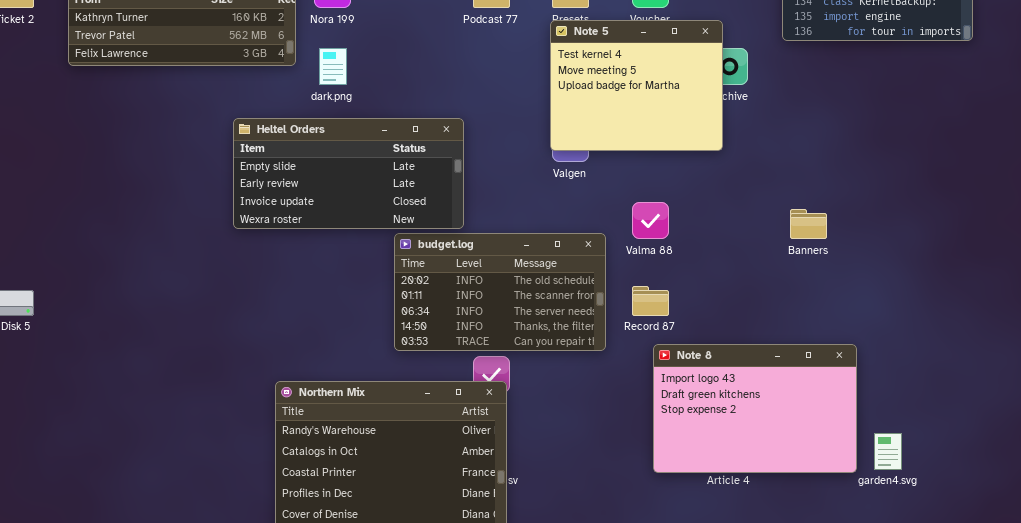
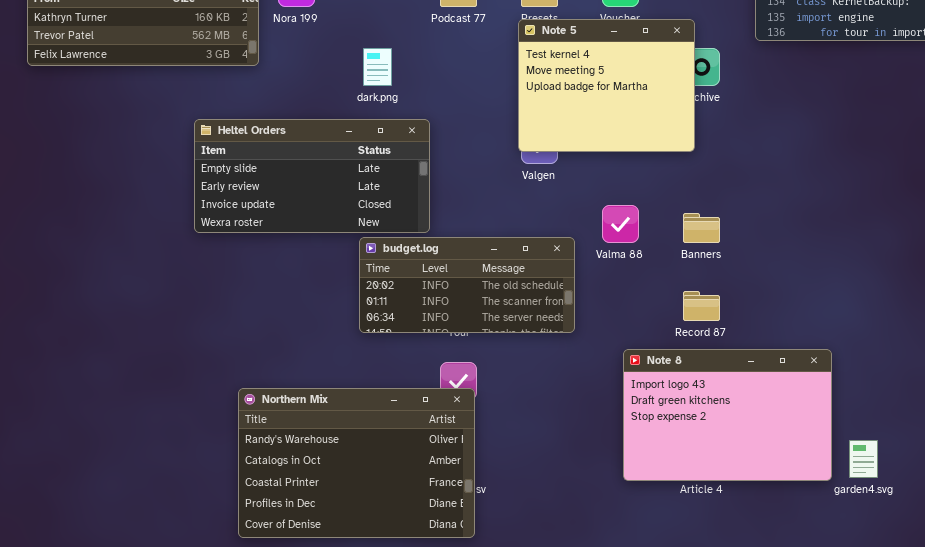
dark.png: [319,48,347,85] -> [363,48,392,86], moved
Banners: [790,209,827,239] -> [683,213,720,243], moved
budget.log: [394,233,606,351] -> [359,237,575,333], resized
Record 87: [632,286,669,316] -> [683,291,720,321], moved

